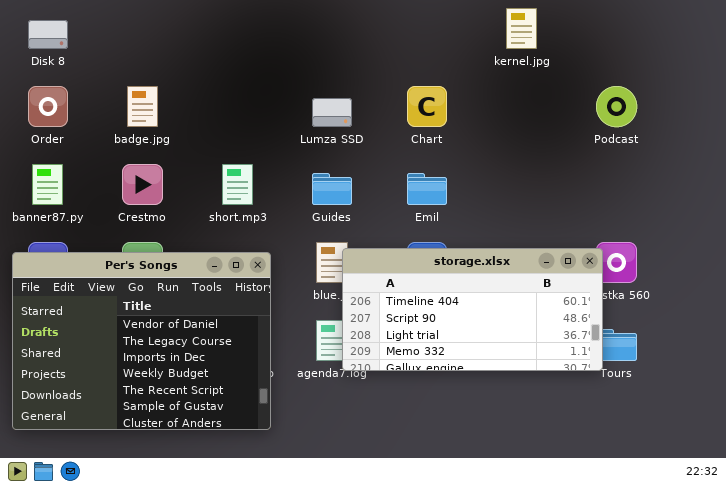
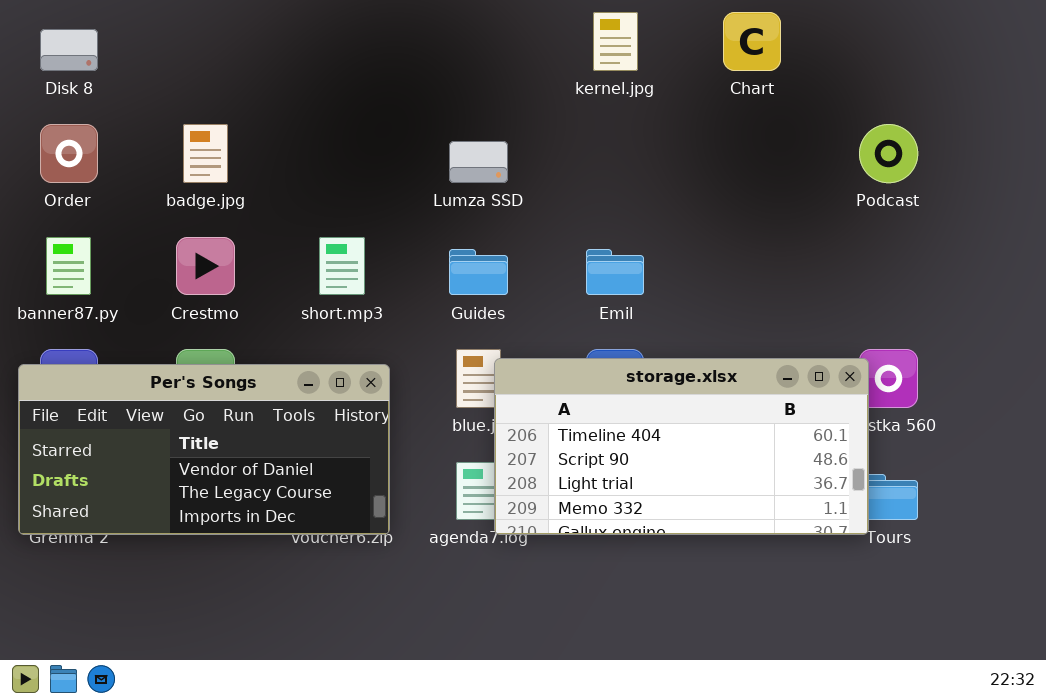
kernel.jpg: [506,8,537,49] -> [593,12,638,71], moved
Chart: [407,86,447,127] -> [723,12,781,71], moved
Per's Songs: [12,252,271,430] -> [18,364,390,535], resized

